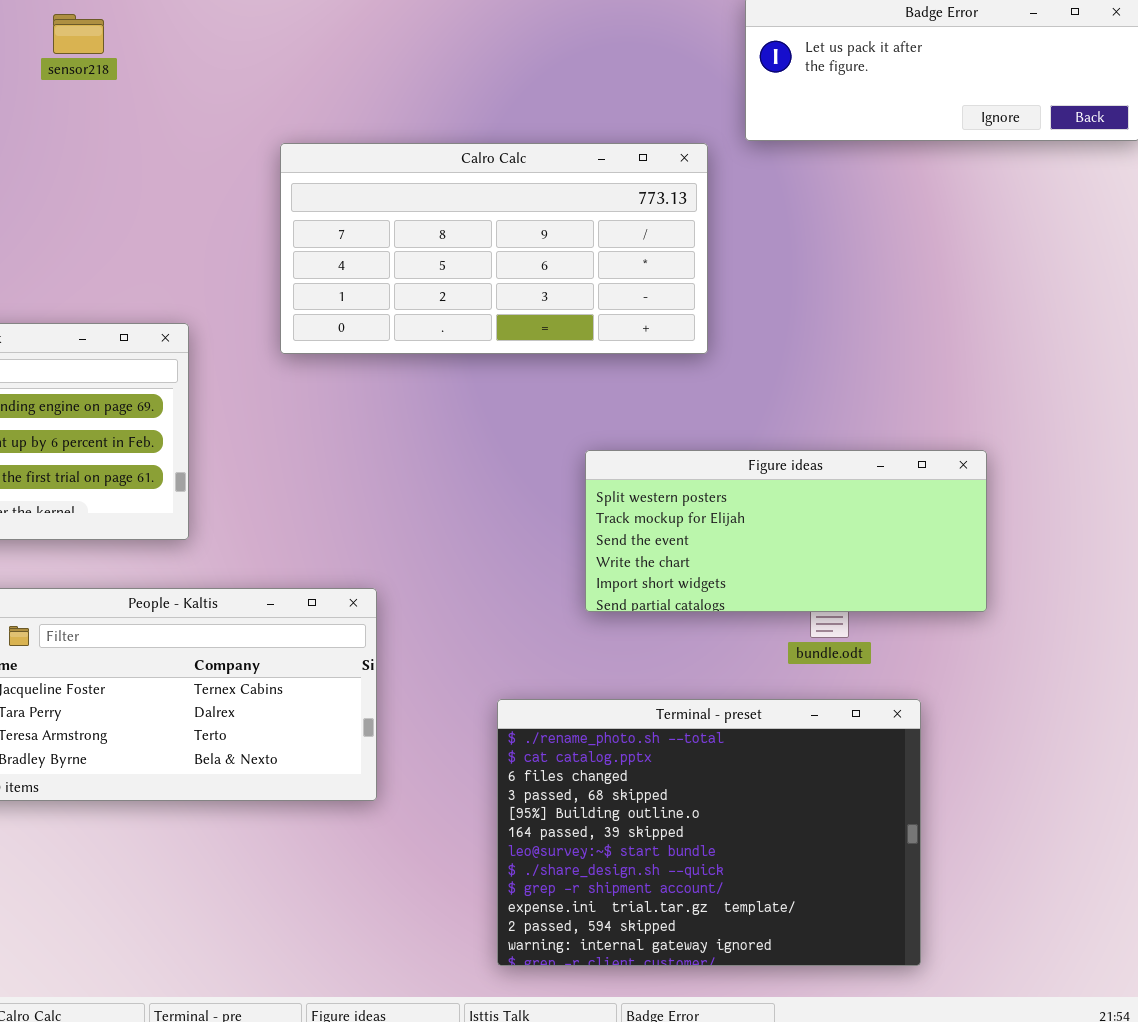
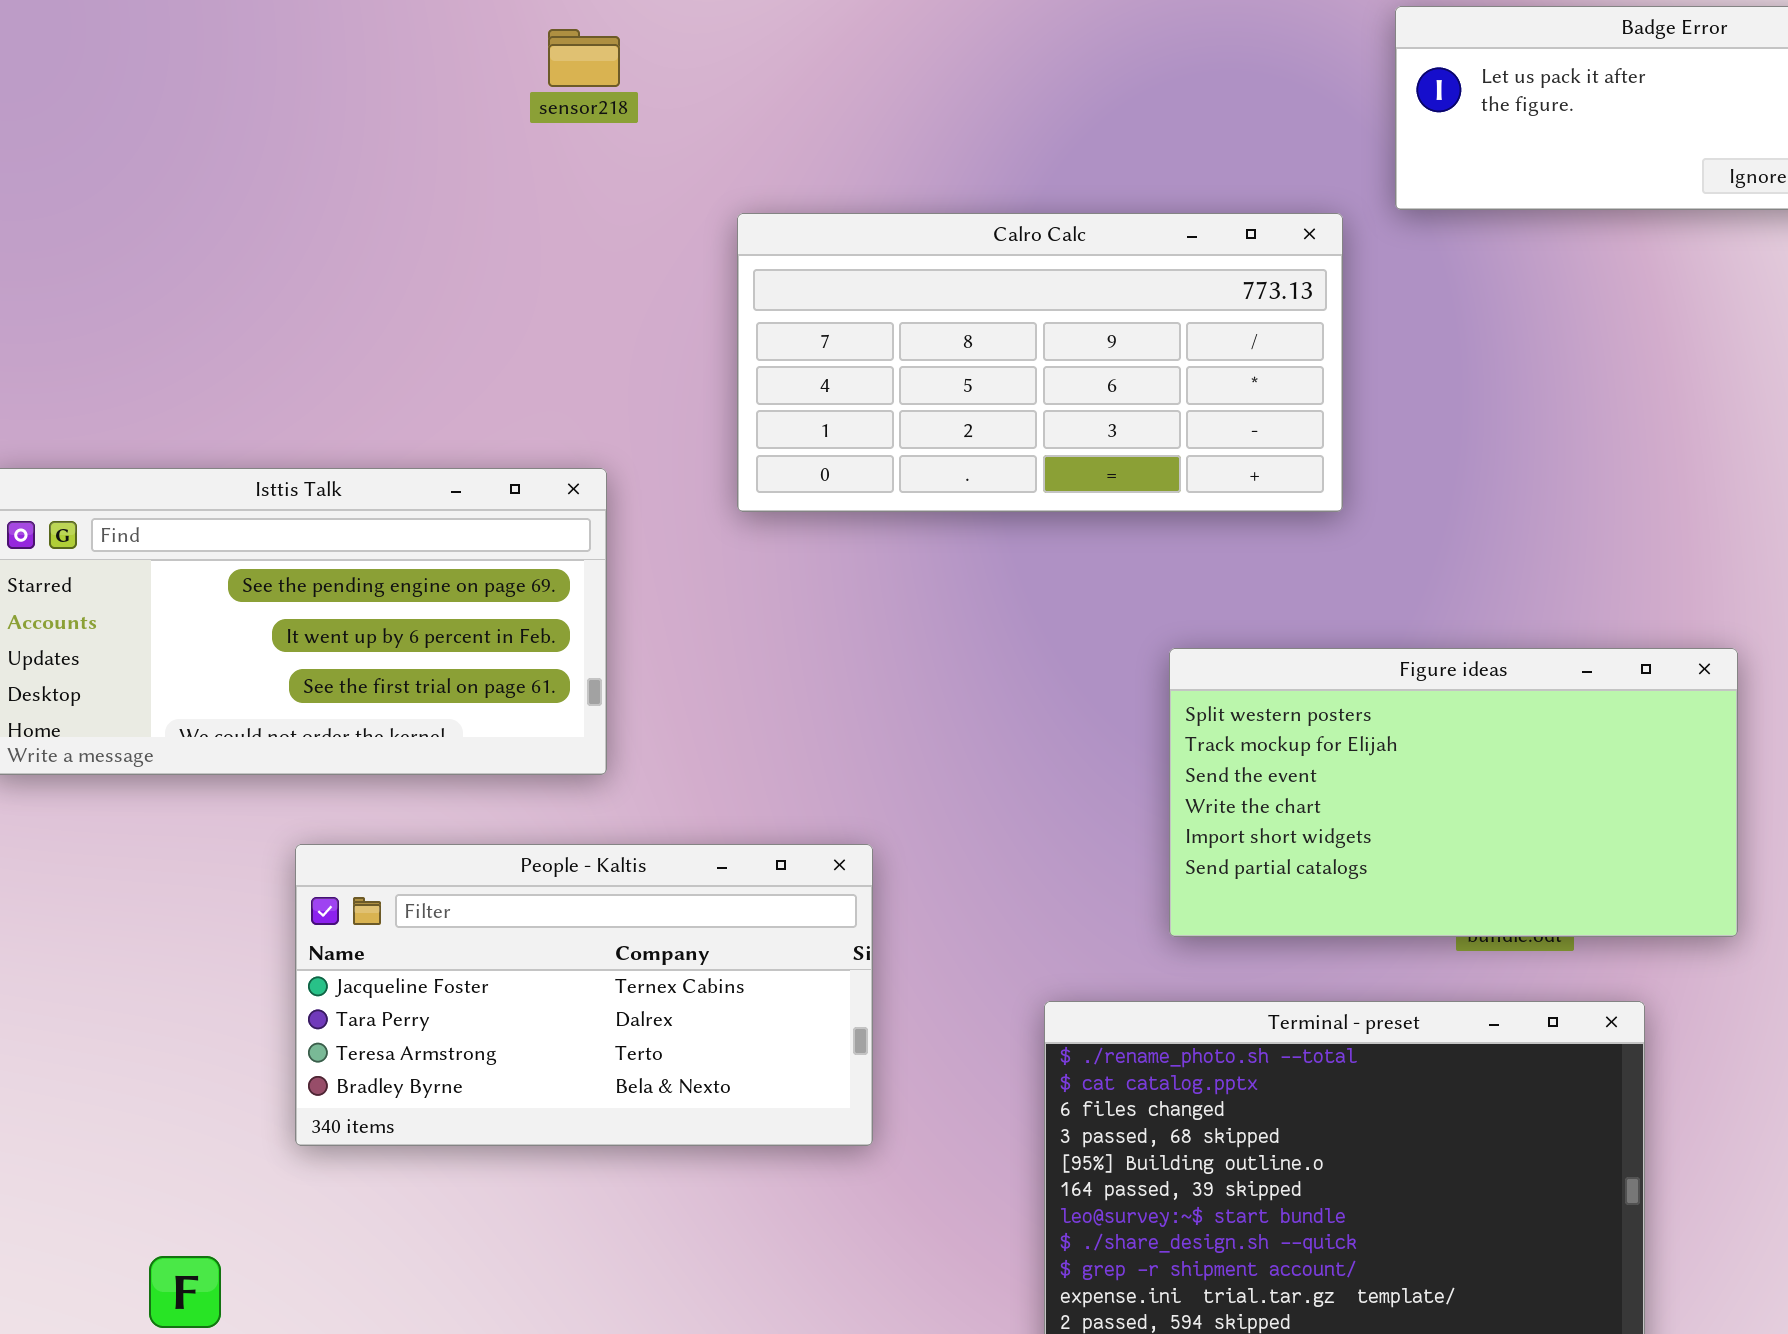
sensor218: [53,14,104,54] -> [548,29,620,87], moved
Figure ideas: [585,450,987,612] -> [1169,648,1738,937], resized

